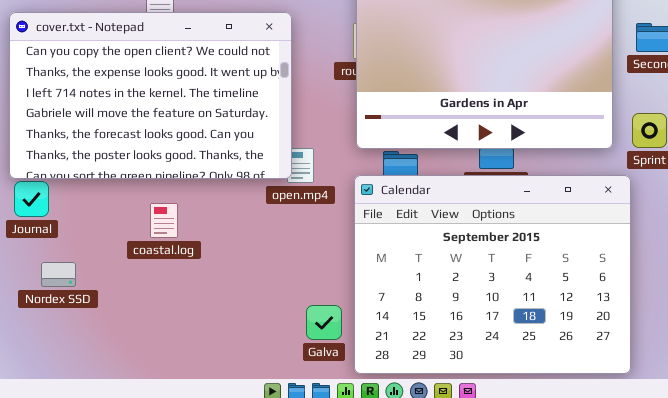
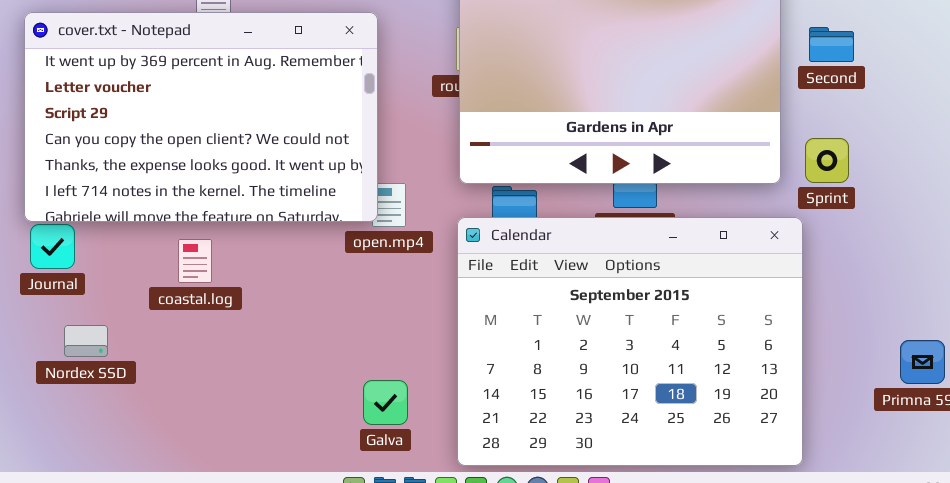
cover.txt - Notepad: [9,12,292,179] -> [24,12,378,222], scrolled up 3 rows
coastal.log: [150,203,178,238] -> [178,239,212,283], moved
Galva: [306,305,342,340] -> [363,380,408,425], moved

